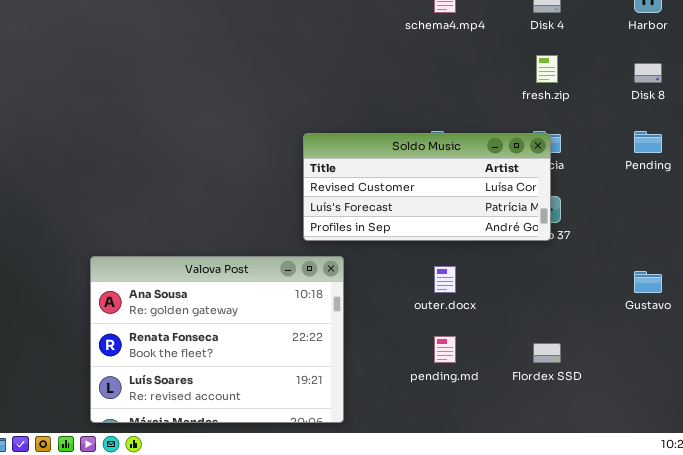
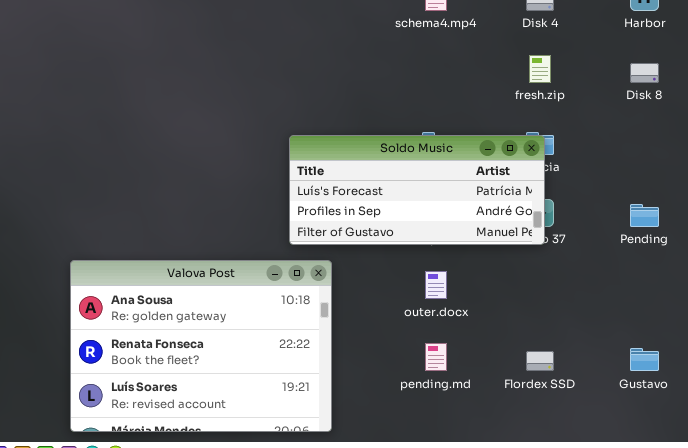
Pending: [634,131,662,153] -> [630,204,659,227], moved
Soldo Music: [303,133,551,241] -> [289,135,545,245], scrolled down 1 row
Gustavo: [634,271,662,293] -> [630,348,659,371], moved

